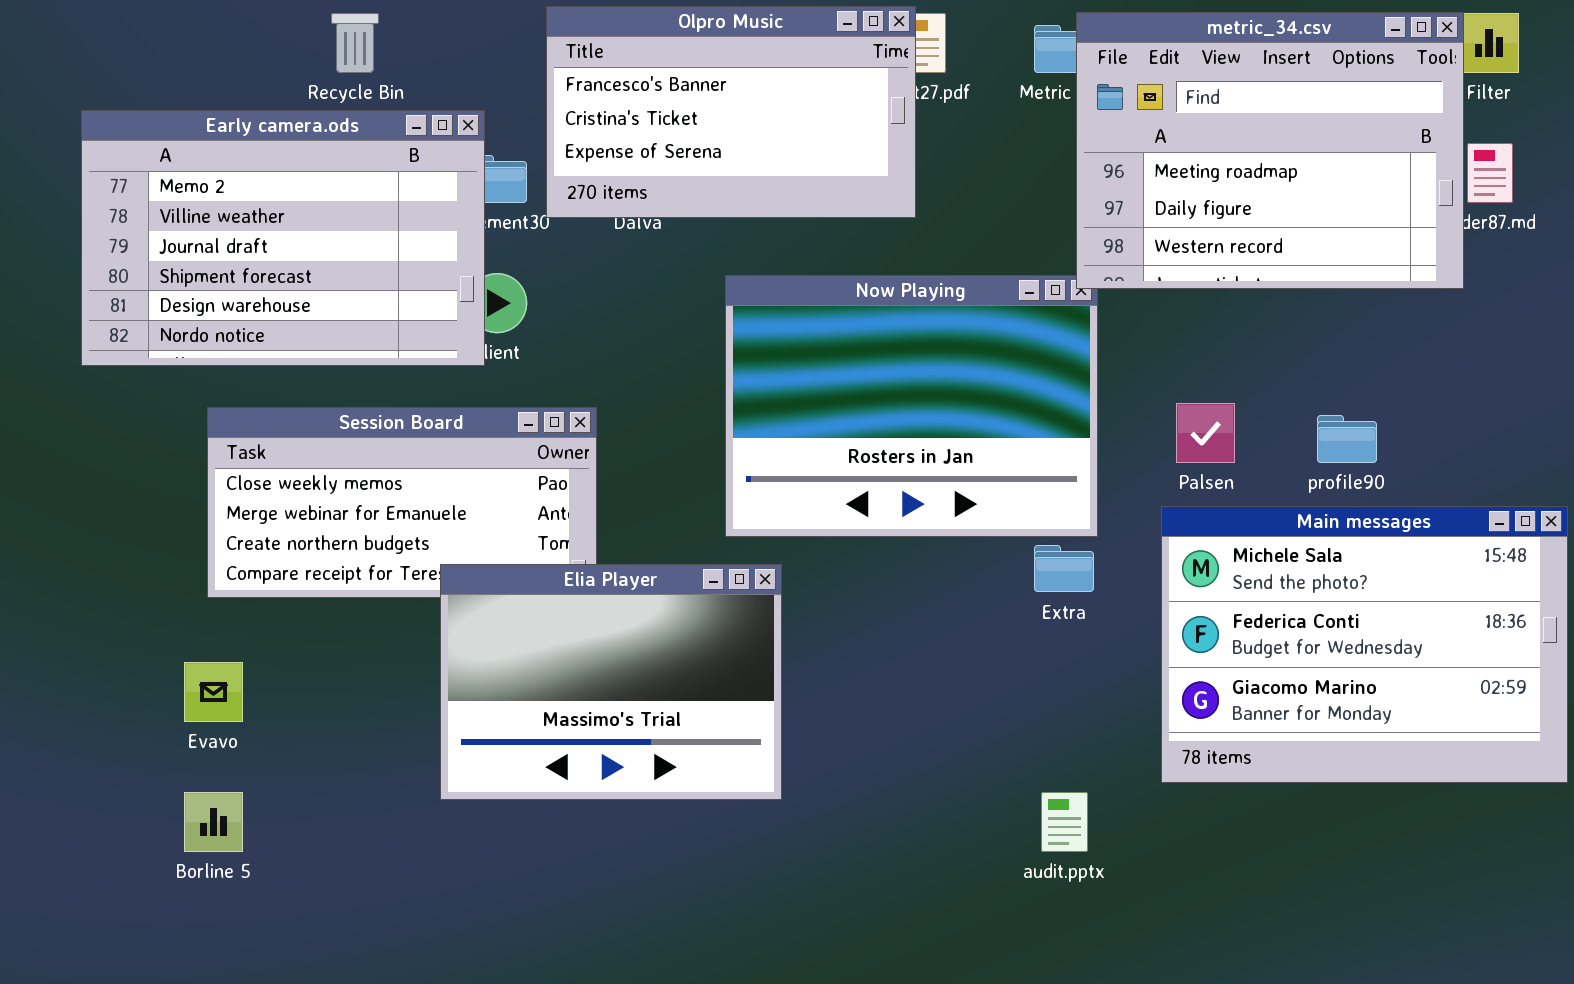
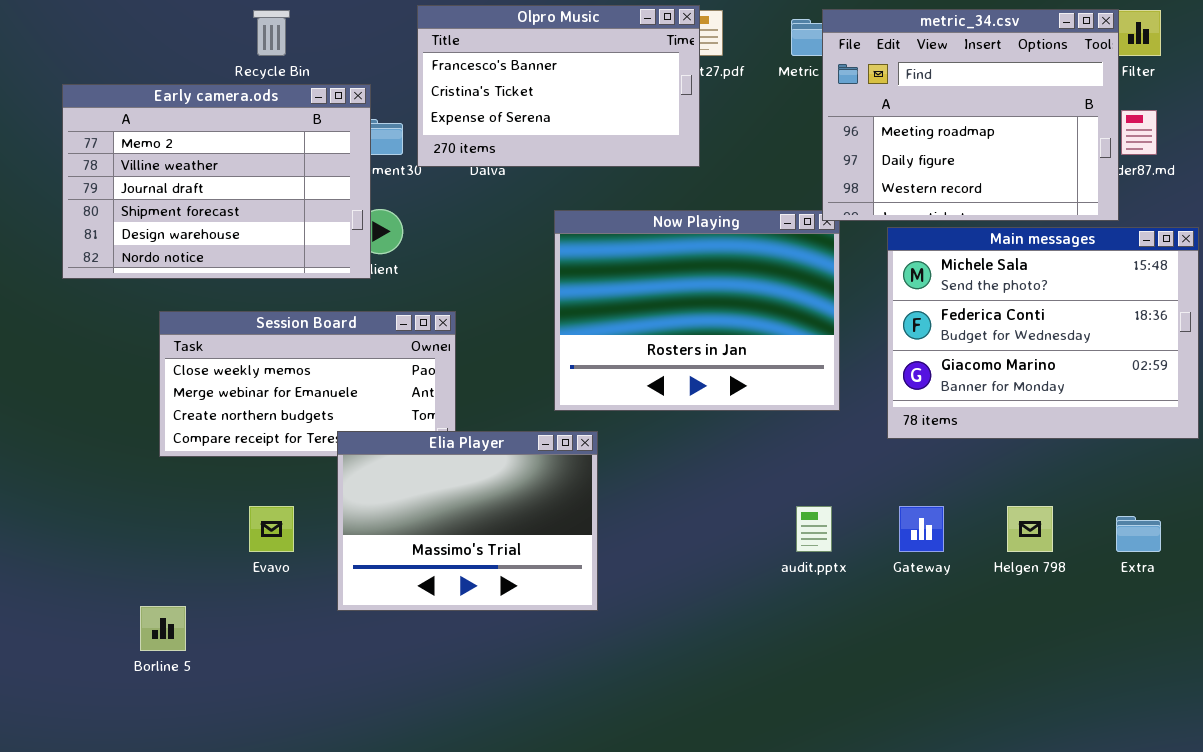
Main messages: [1161,506,1568,783] -> [887,227,1199,439], moved
Extra: [1034,545,1094,592] -> [1116,516,1161,552], moved
Evavo: [184,662,243,722] -> [249,506,294,552], moved
audit.pptx: [1041,792,1088,852] -> [796,506,832,552], moved

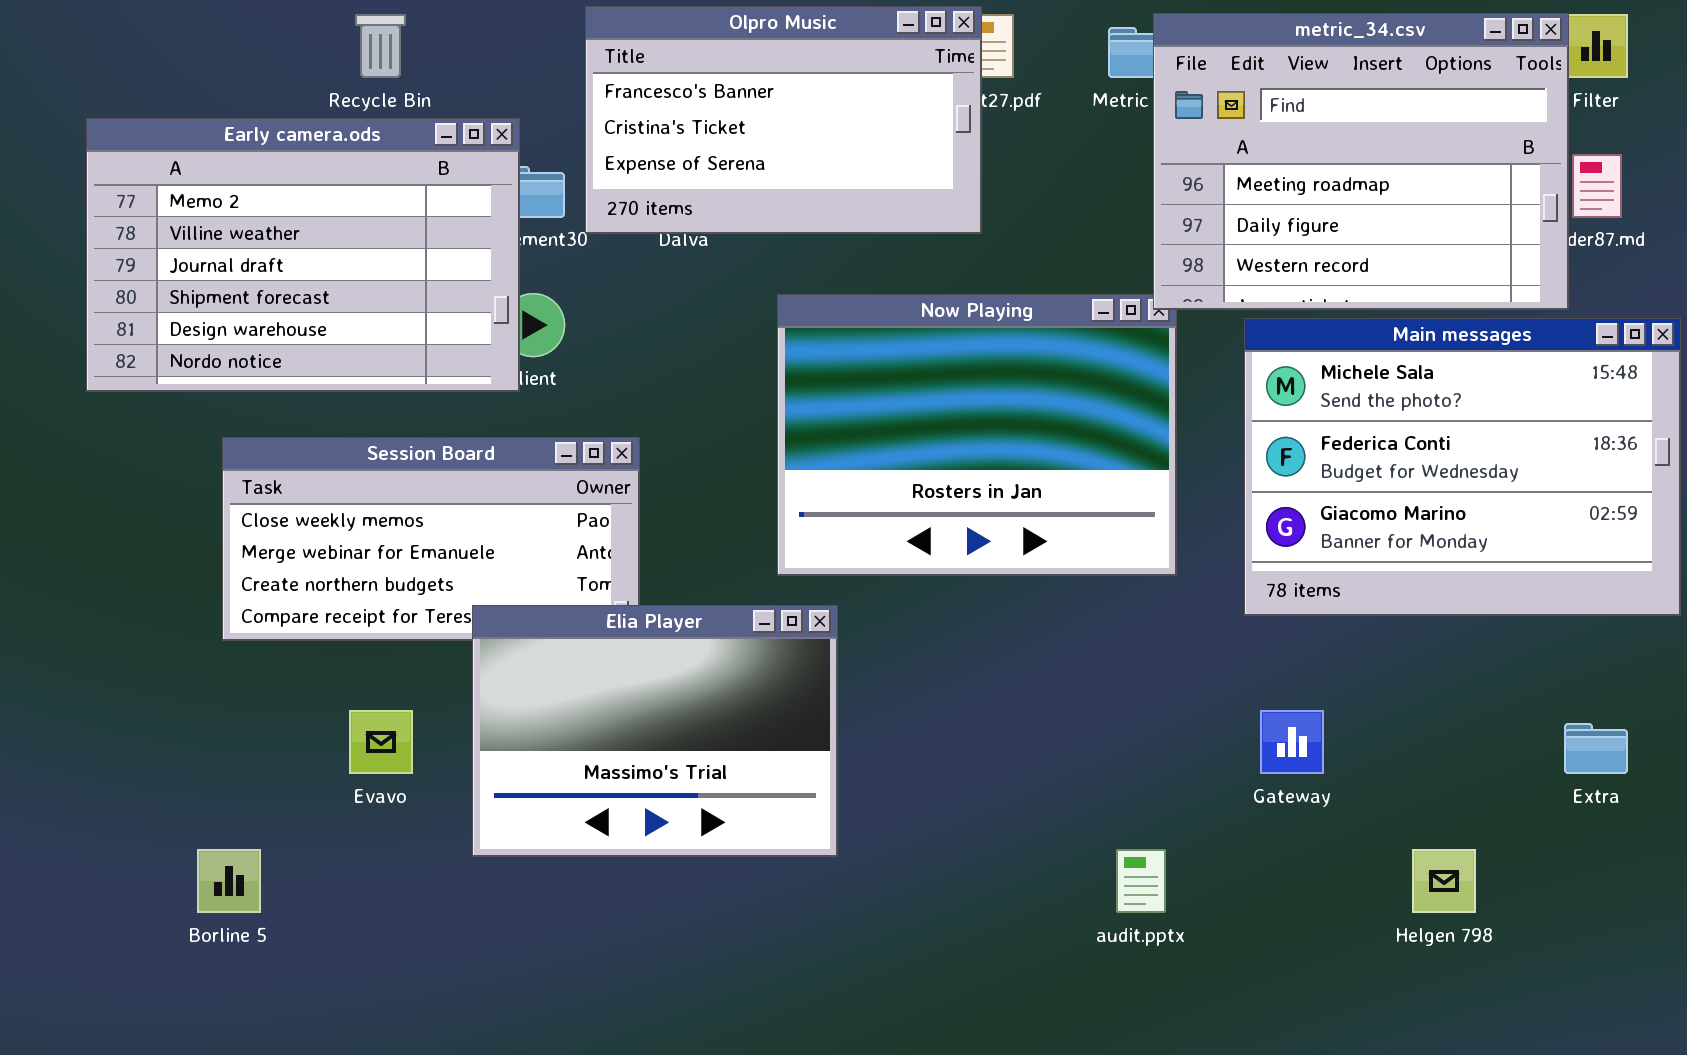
audit.pptx: [796,506,832,552] -> [1116,849,1166,913], moved
Helgen 798: [1007,506,1053,552] -> [1412,849,1476,913], moved

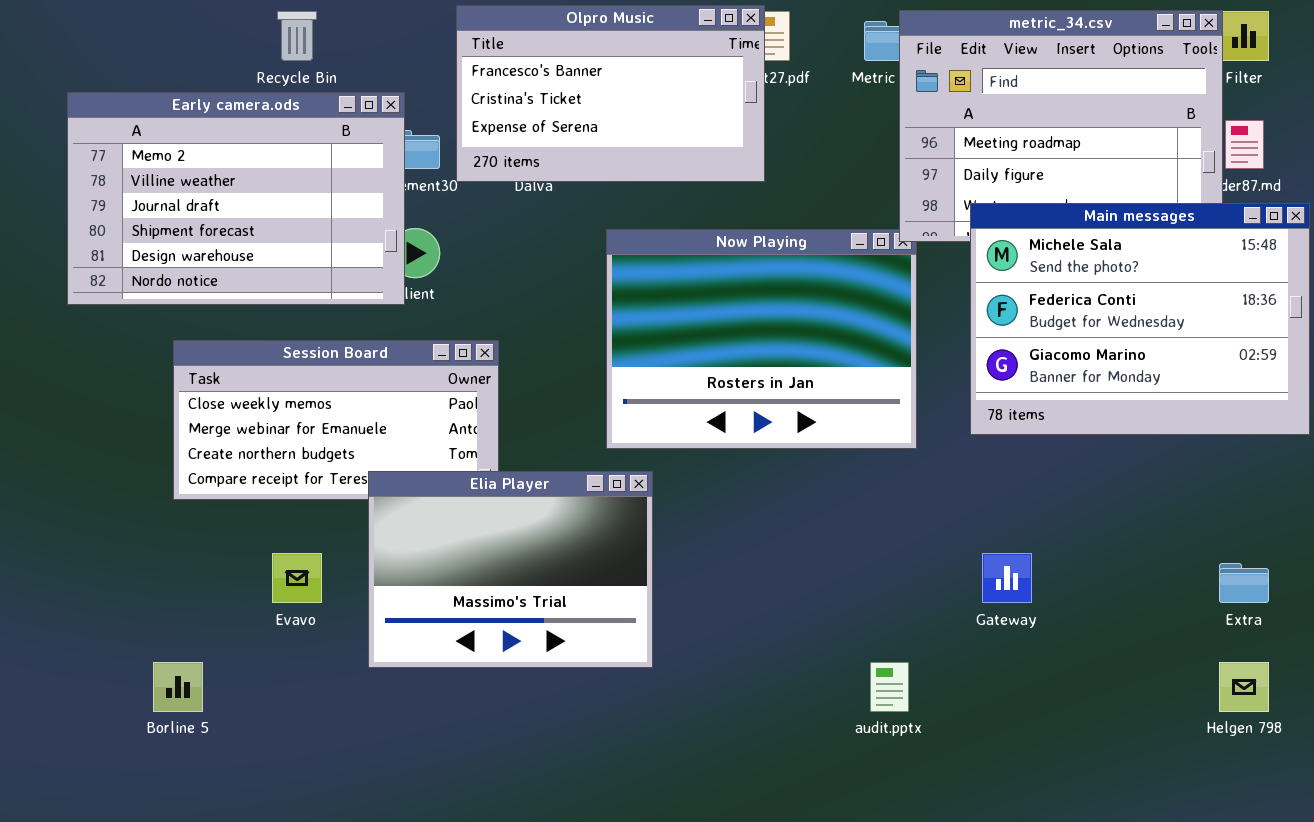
Main messages: [1244,318,1681,616] -> [970,203,1310,435], moved
Helgen 798: [1412,849,1476,913] -> [1219,662,1269,712], moved

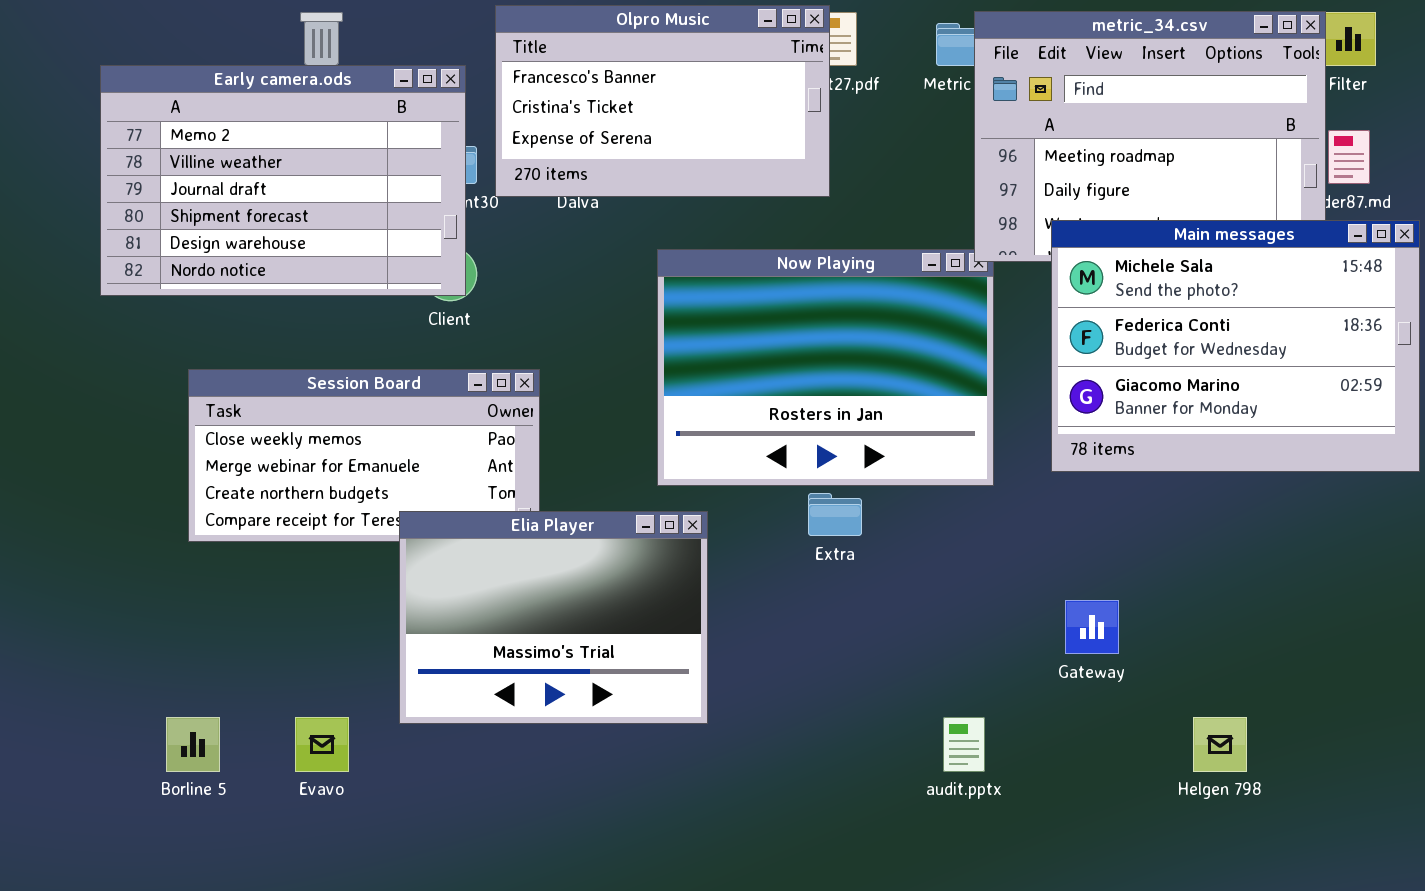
Early camera.ods: [67,92,405,305] -> [100,65,466,296], moved
Evavo: [272,553,322,603] -> [295,717,349,772], moved
Extra: [1219,563,1269,603] -> [808,493,862,536], moved
Helgen 798: [1219,662,1269,712] -> [1193,717,1247,772], moved

